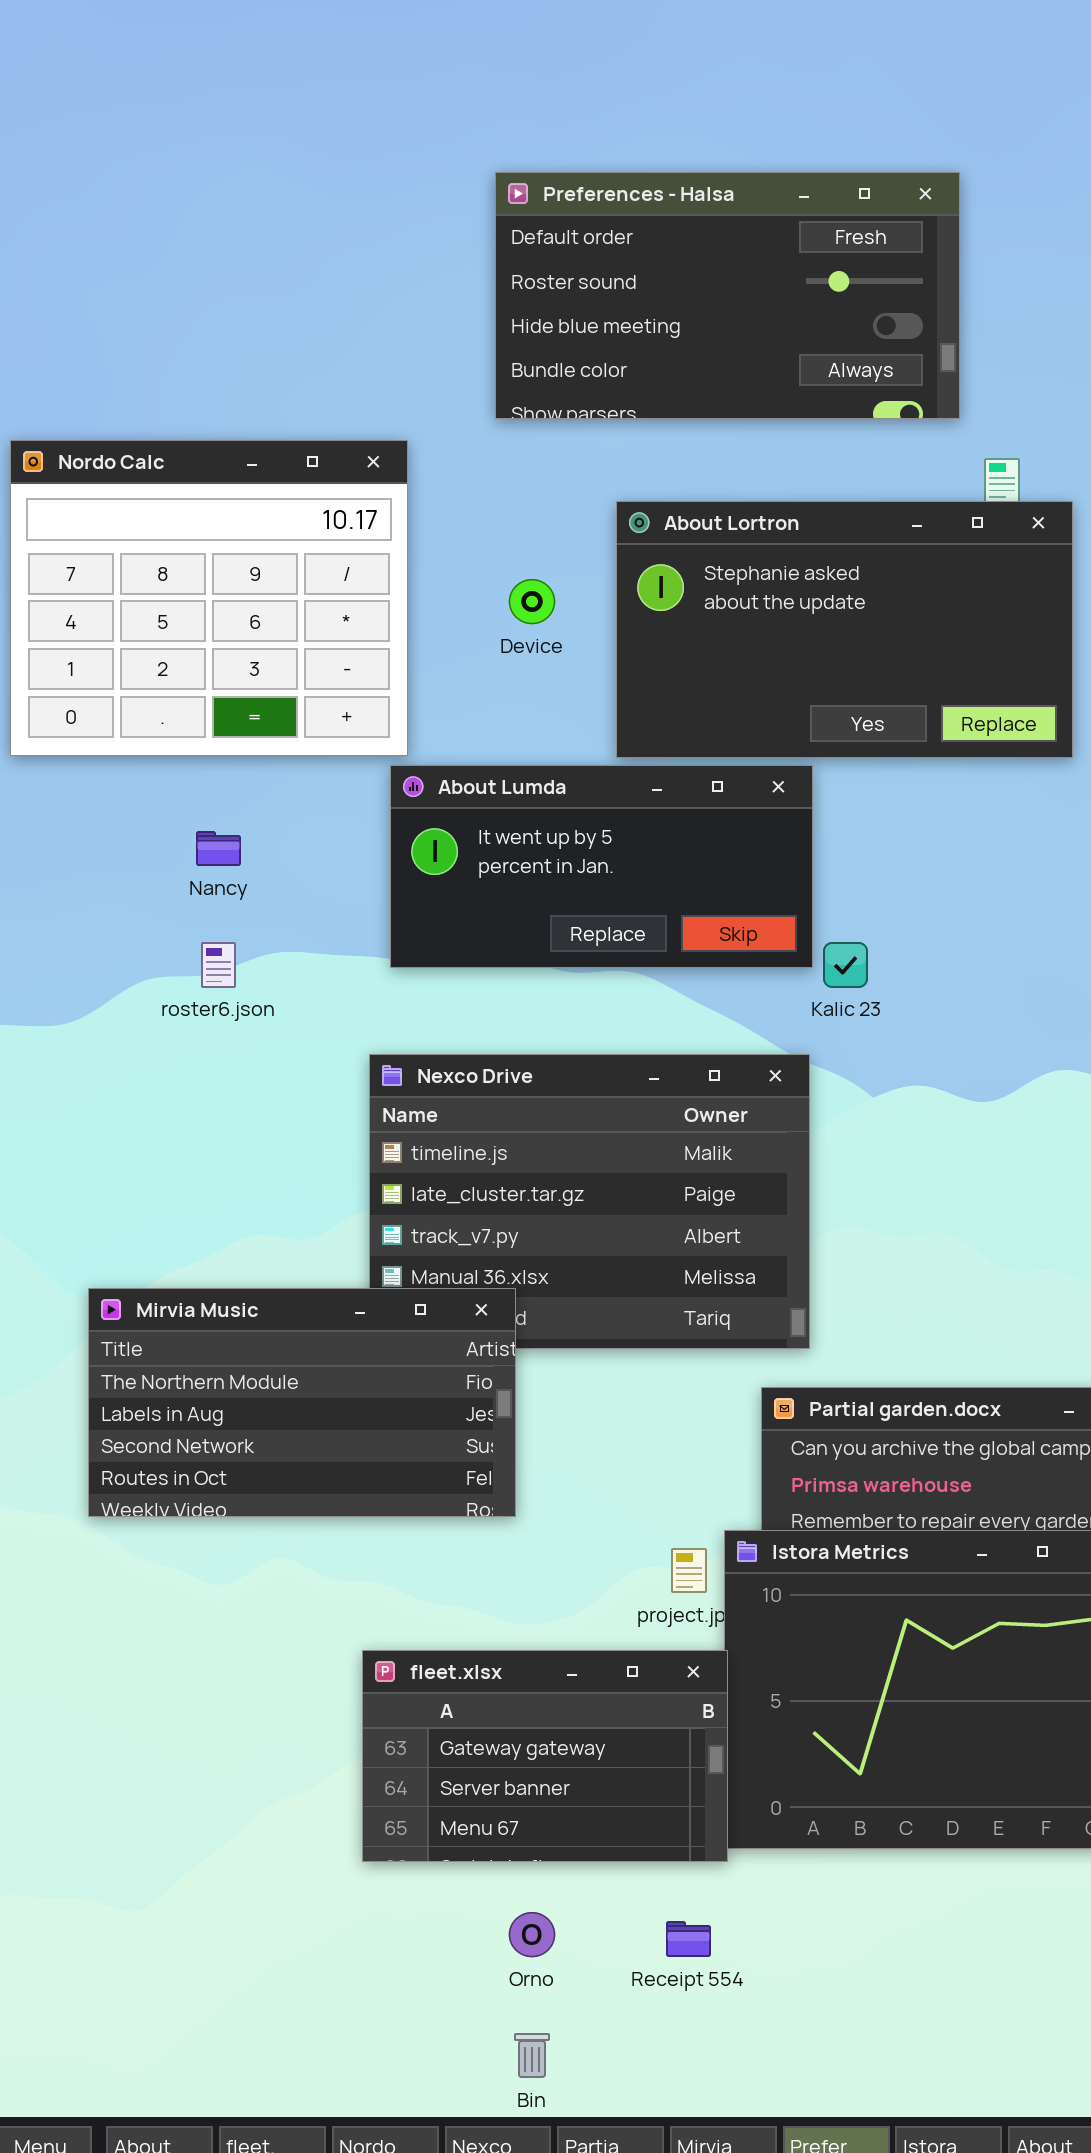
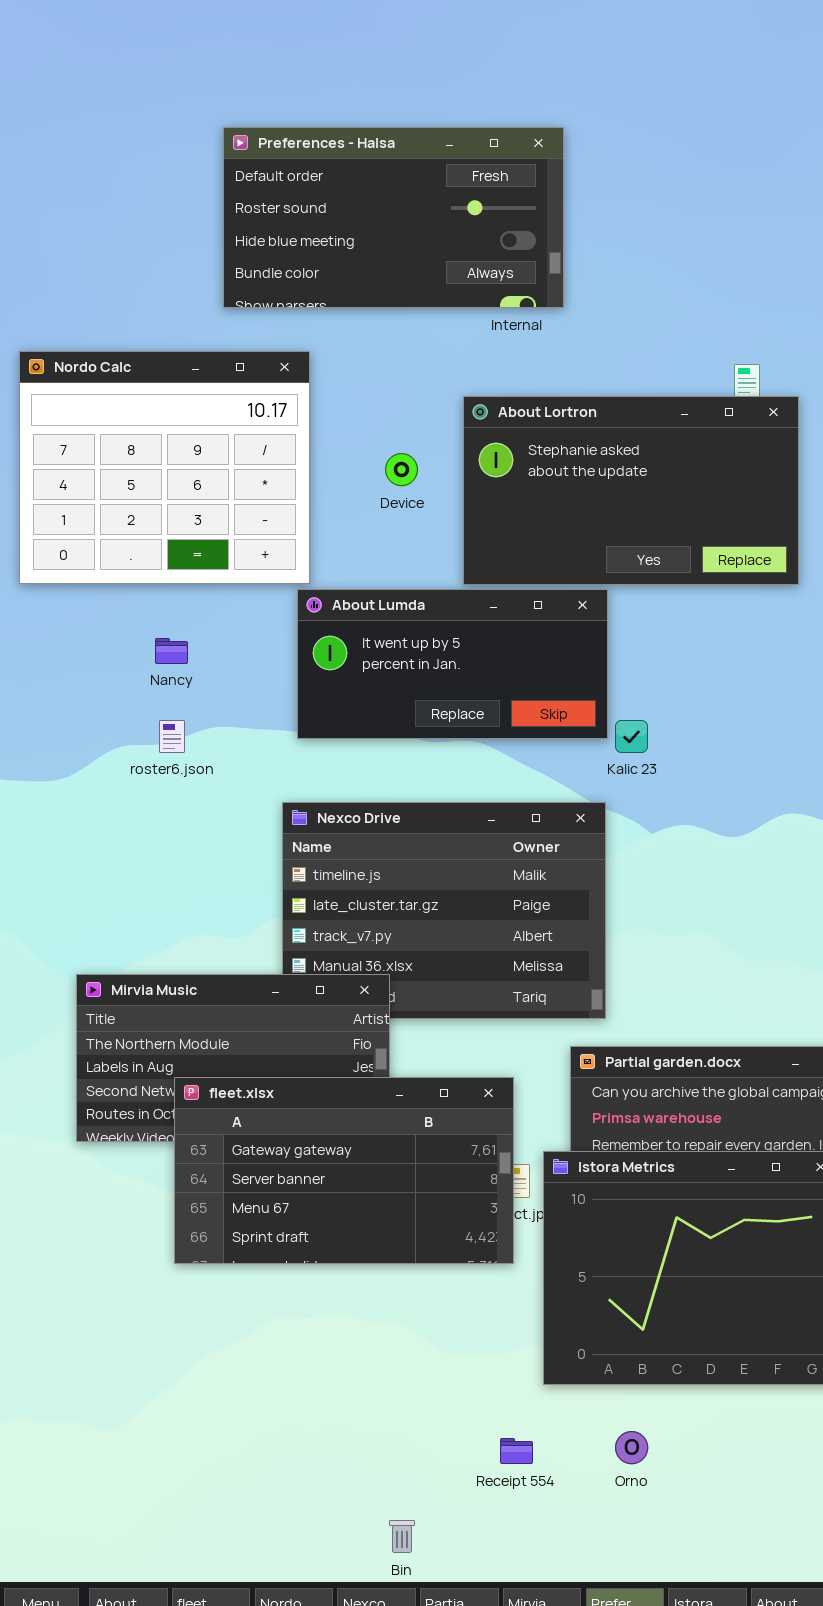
Preferences - Halsa: [495,172,960,419] -> [223,127,564,308], moved
fleet.xlsx: [362,1650,728,1862] -> [174,1077,514,1264], moved, resized
Orno: [509,1912,555,1957] -> [615,1431,648,1464], moved

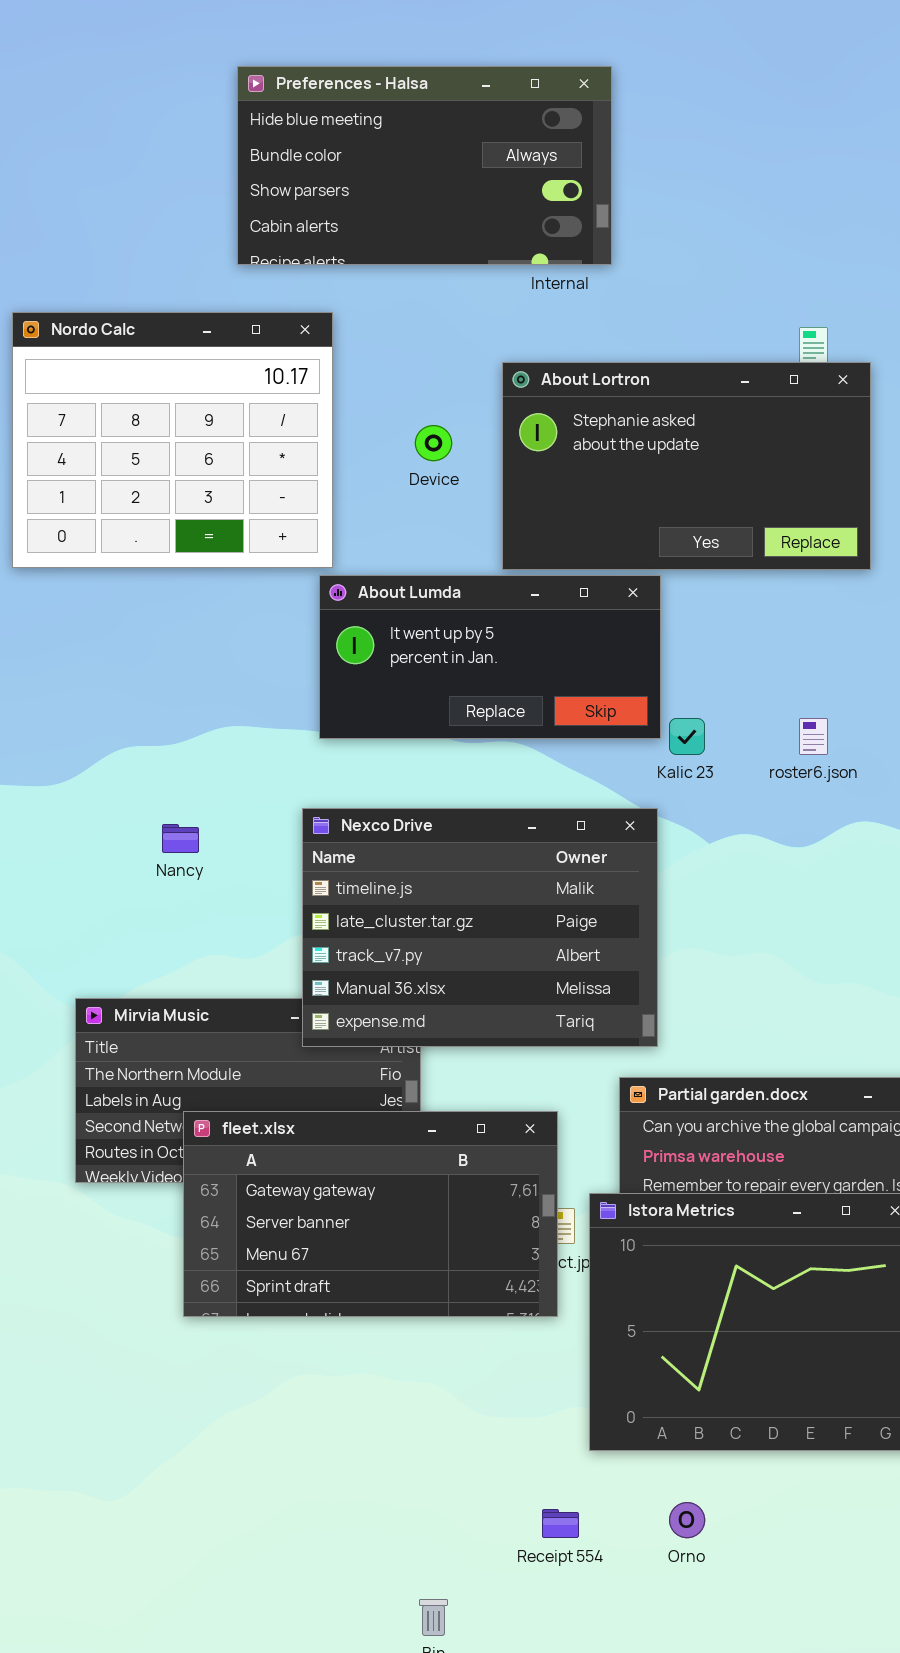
Preferences - Halsa: [223,127,564,308] -> [237,66,612,265], scrolled down 2 rows
Nancy: [155,638,188,664] -> [162,824,199,853], moved
roster6.json: [159,720,185,753] -> [799,718,828,755], moved
Nexco Drive: [282,802,606,1019] -> [302,808,658,1047], raised

